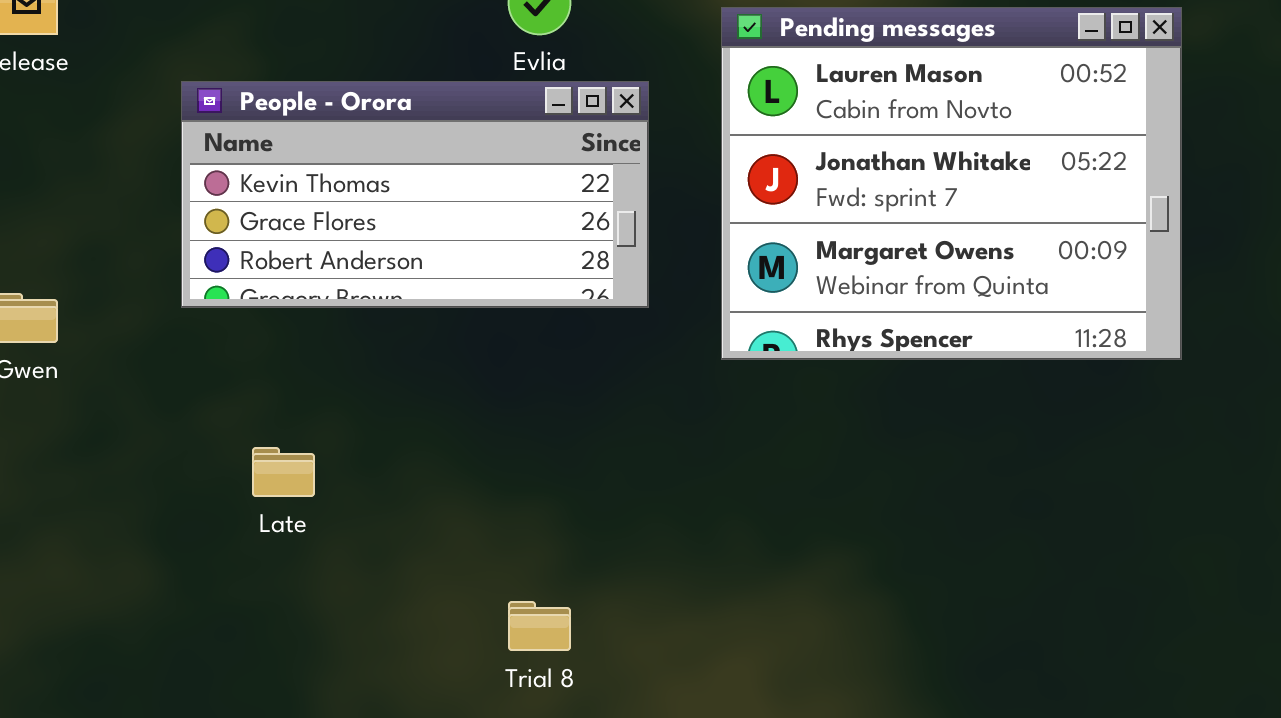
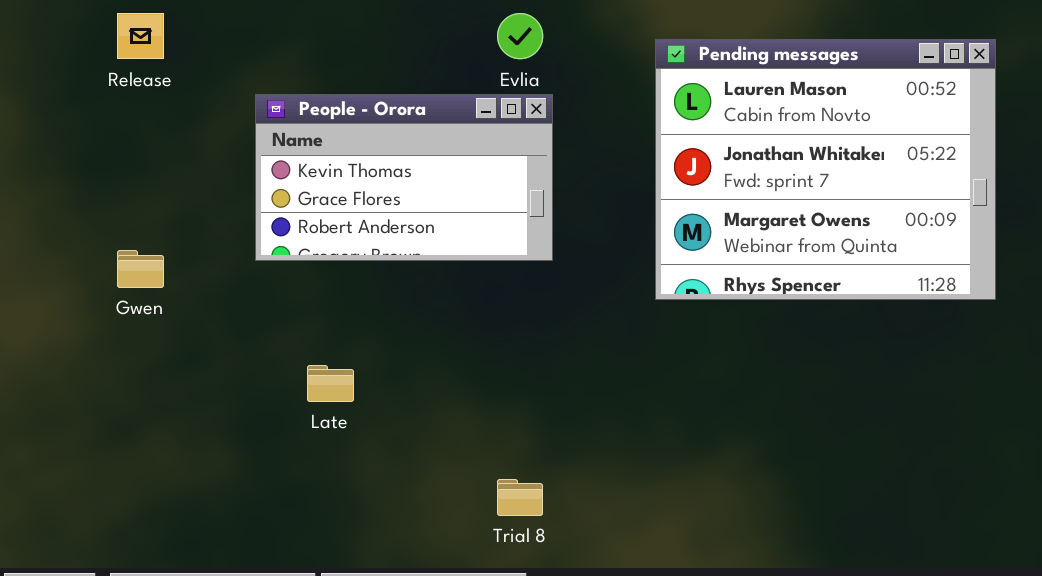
People - Orora: [181,81,649,308] -> [255,94,553,261], resized

